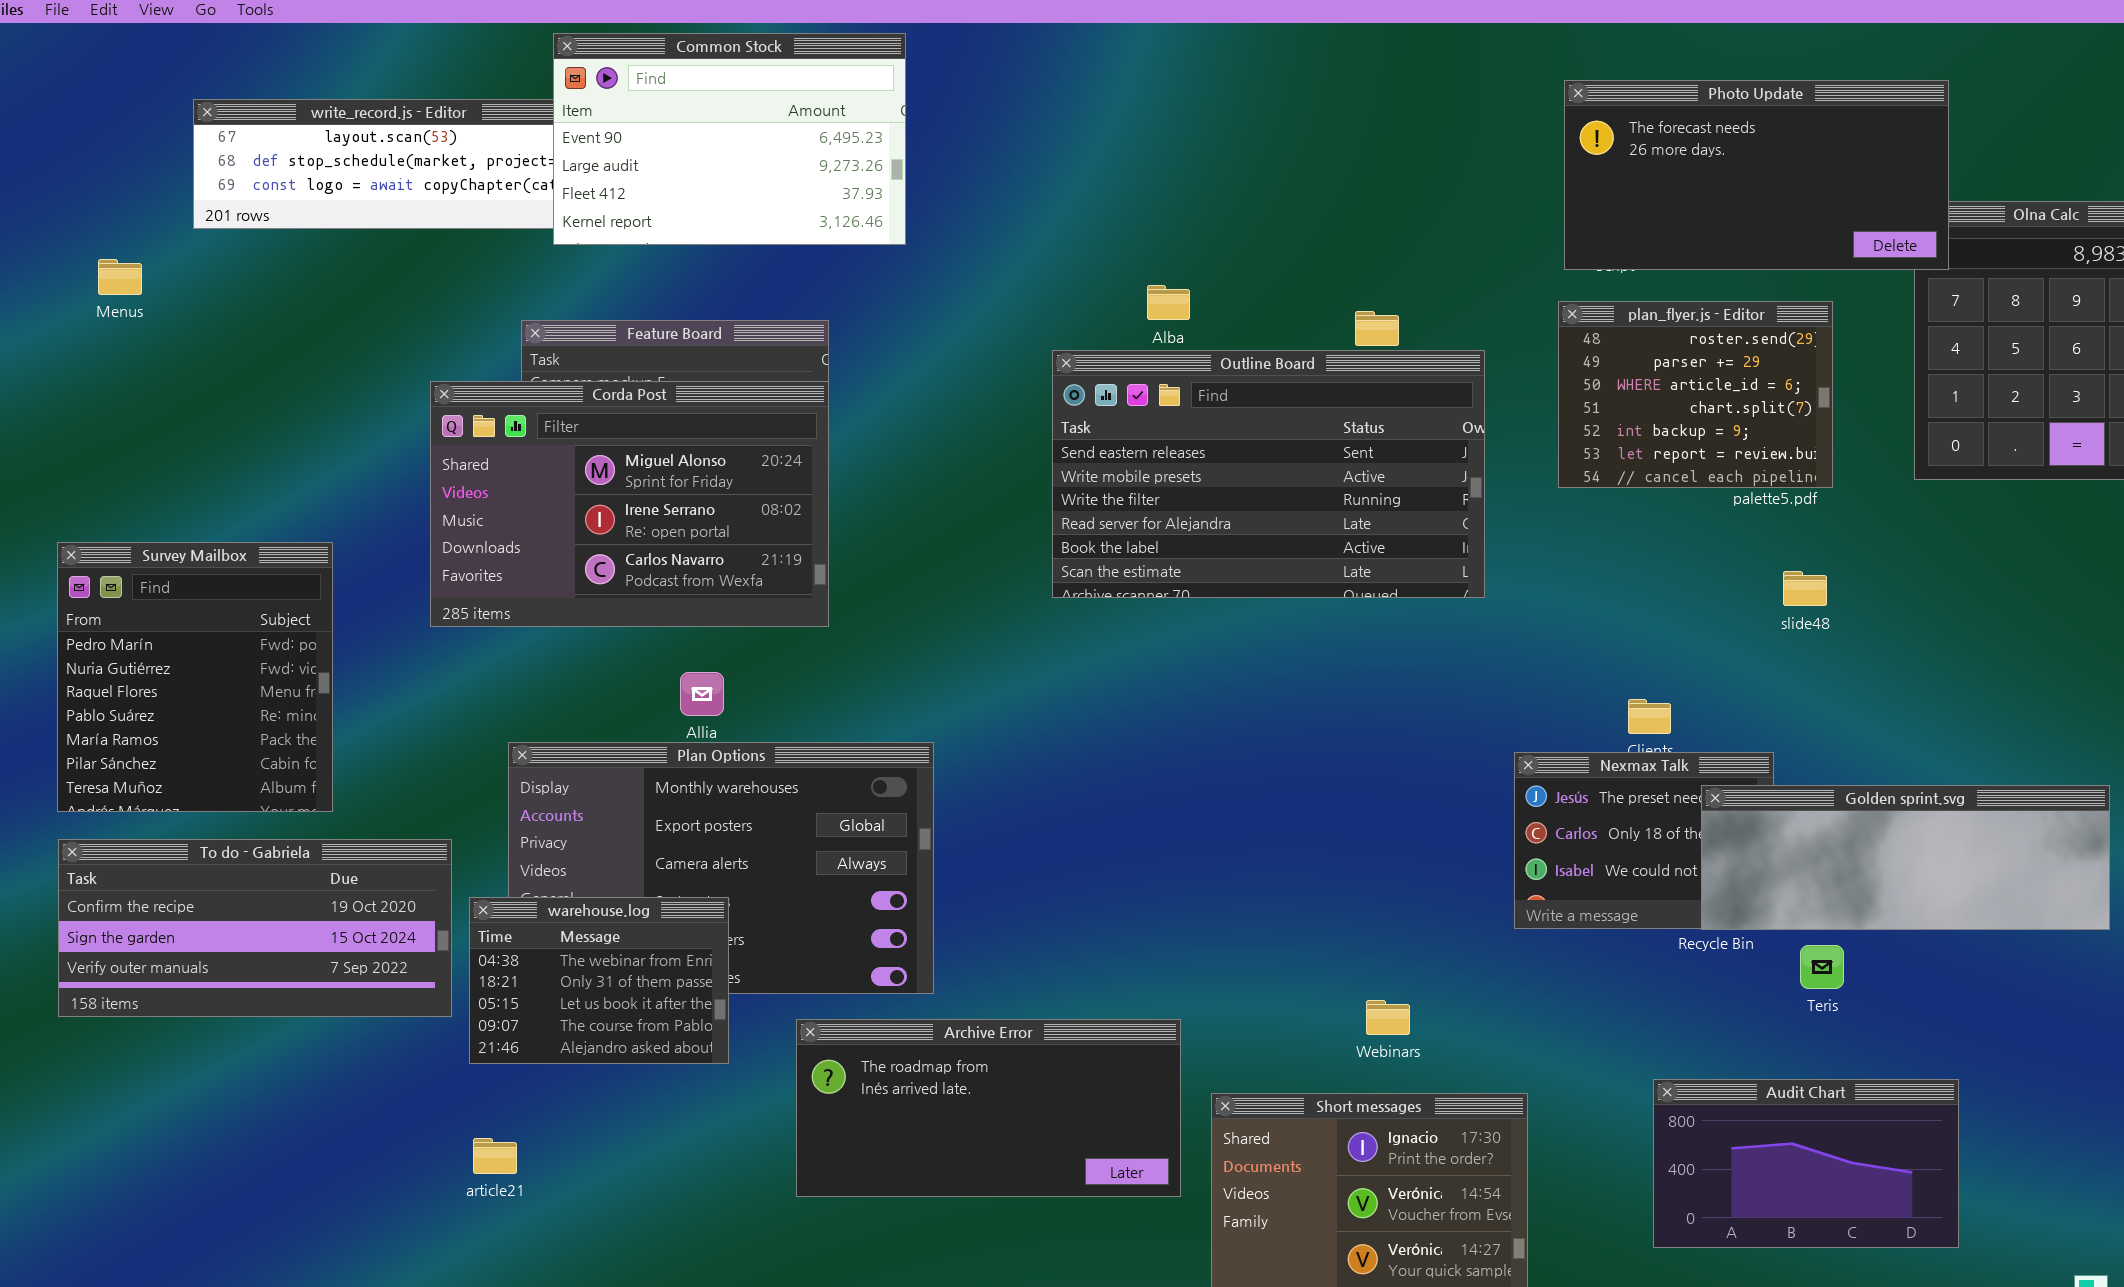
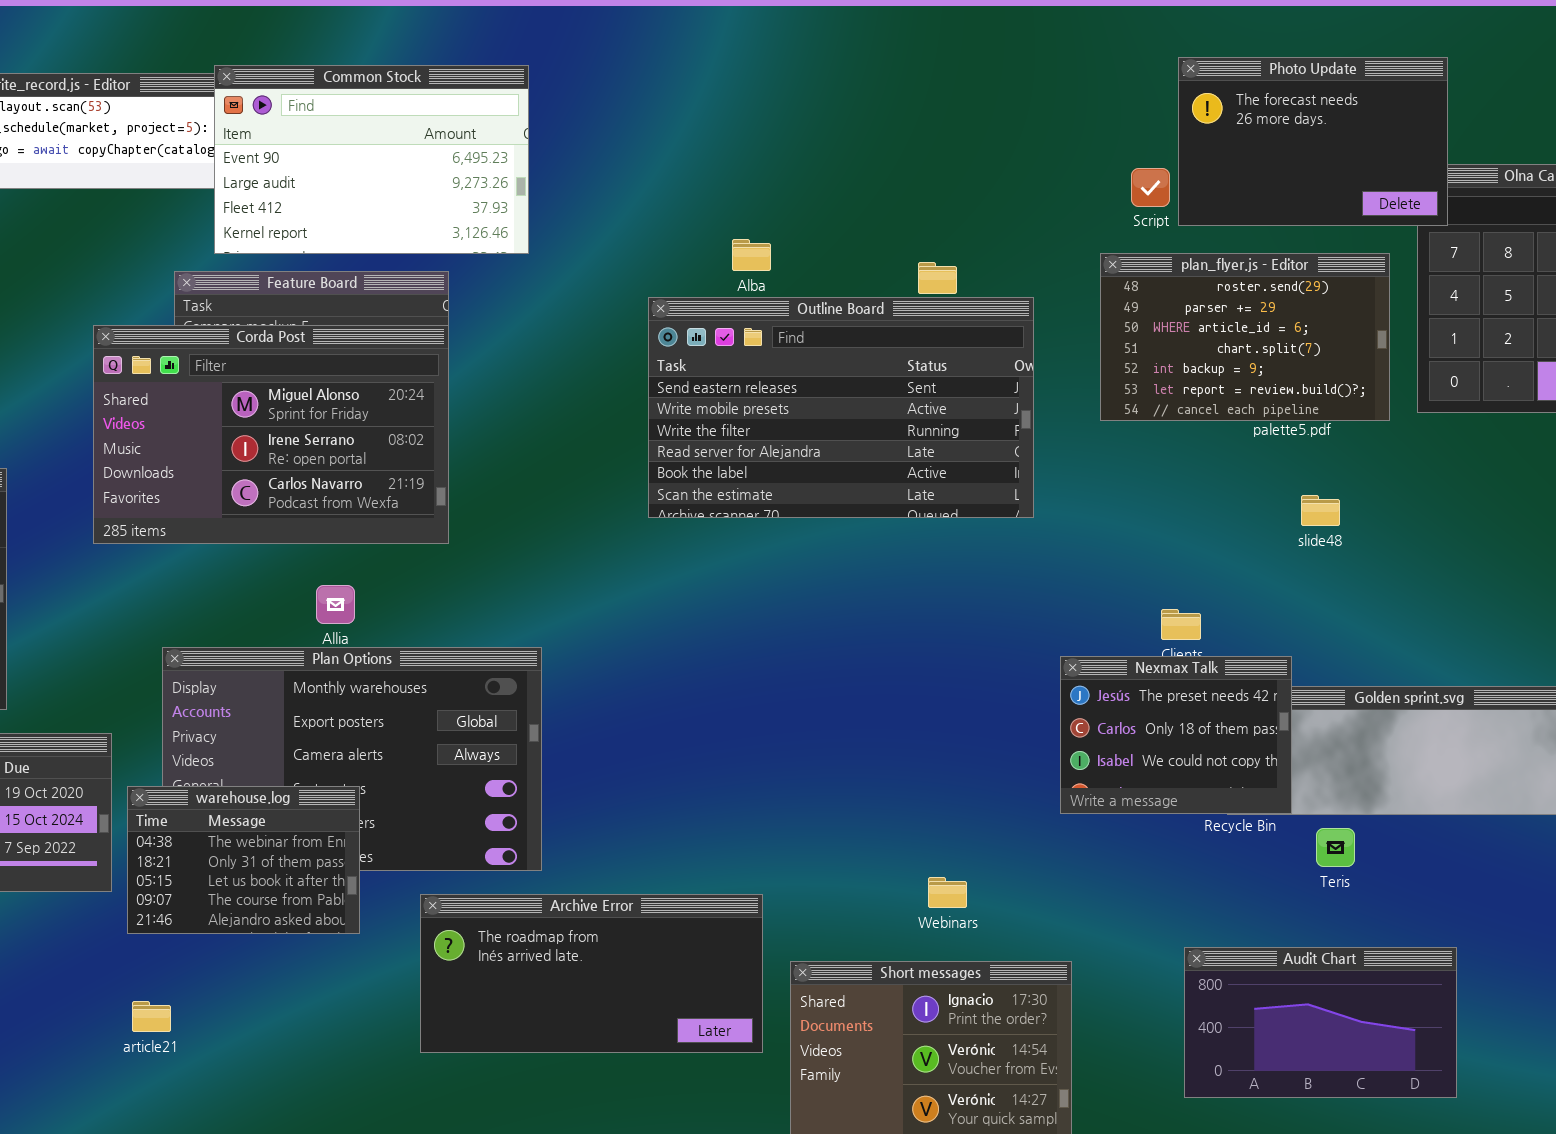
Common Stock: [553,33,906,245] -> [214,65,529,254], moved
Photo Update: [1564,80,1949,270] -> [1178,57,1448,226], resized
plan_flyer.js - Editor: [1558,301,1833,488] -> [1100,253,1390,421], resized
Nexmax Talk: [1514,752,1774,929] -> [1060,656,1292,814], raised

